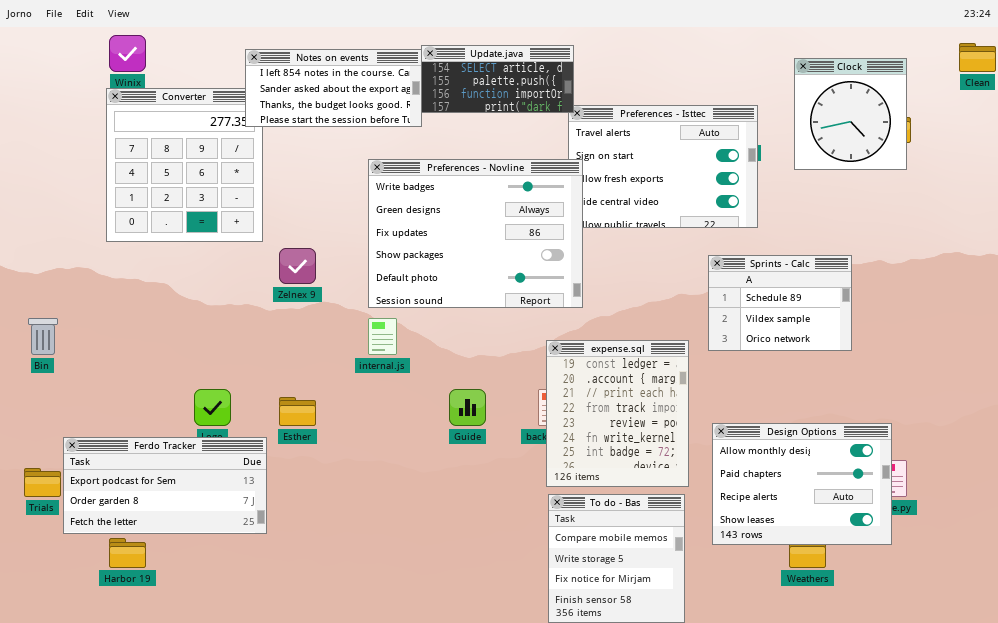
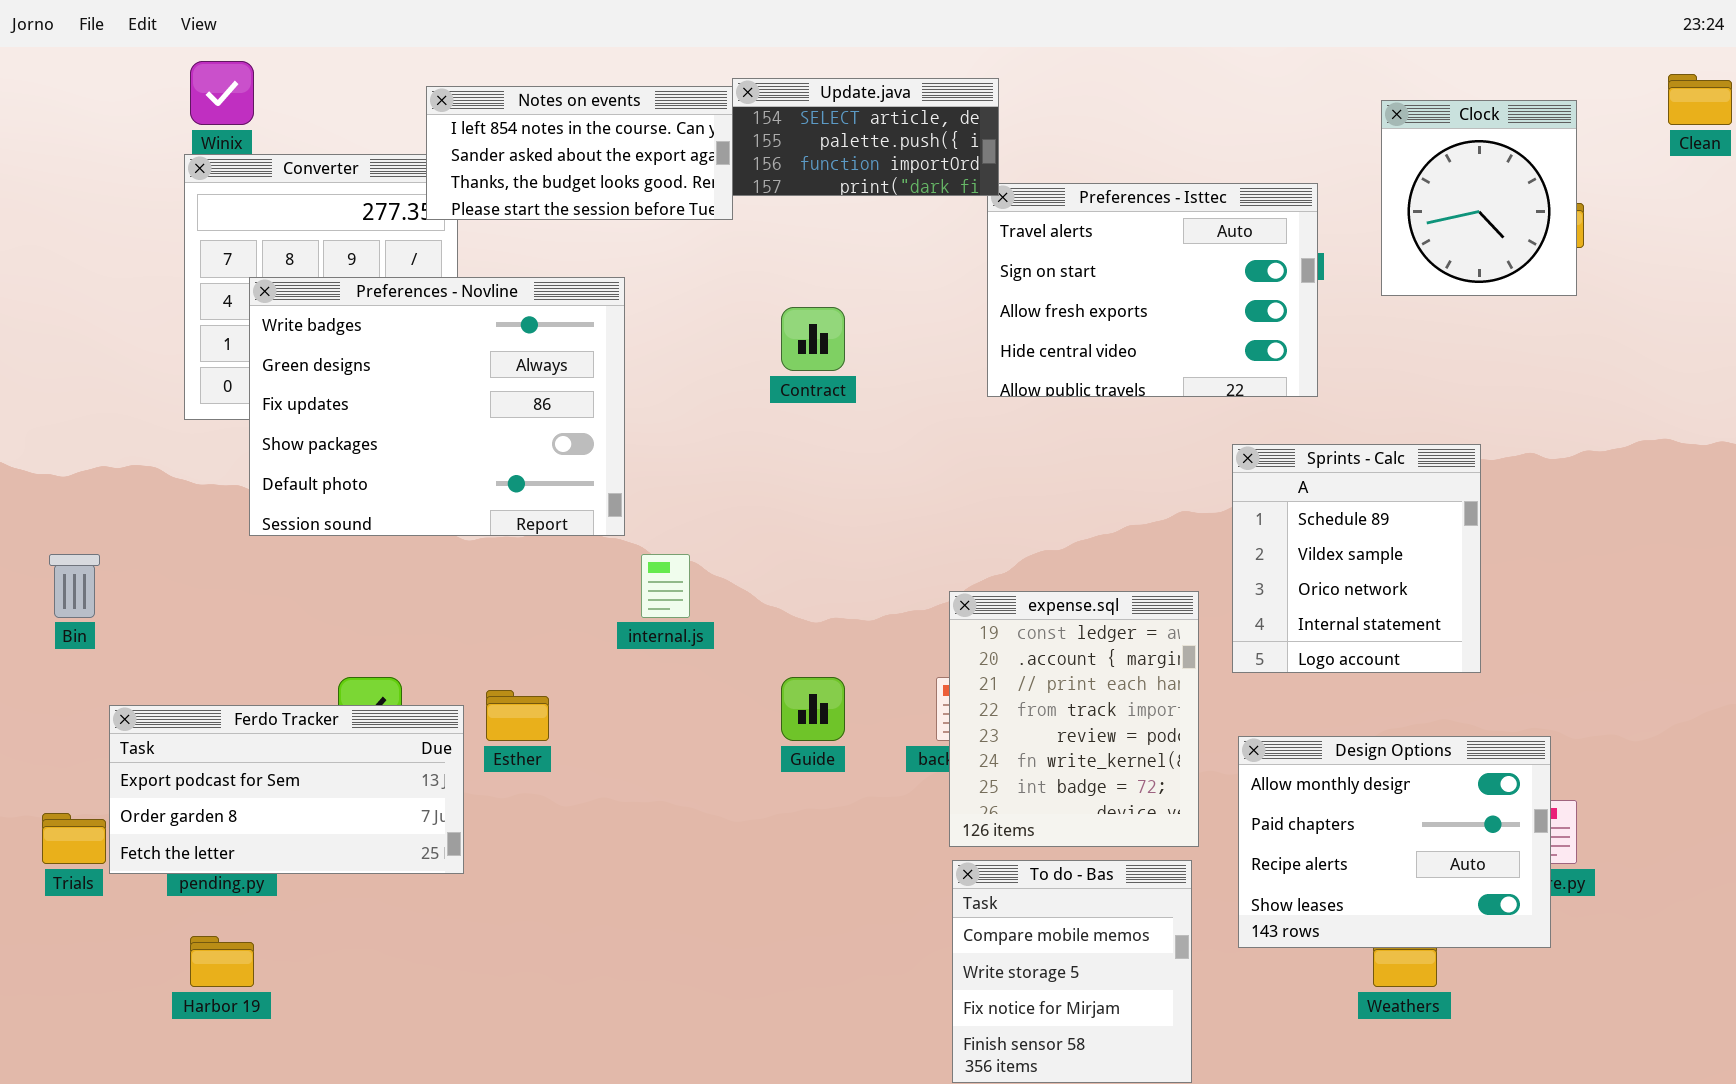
Preferences - Novline: [368,159,583,308] -> [249,277,625,536], moved
Sprints - Calc: [708,255,852,351] -> [1232,444,1481,673], resized
Ferdo Tracker: [63,437,267,534] -> [109,705,464,874], moved

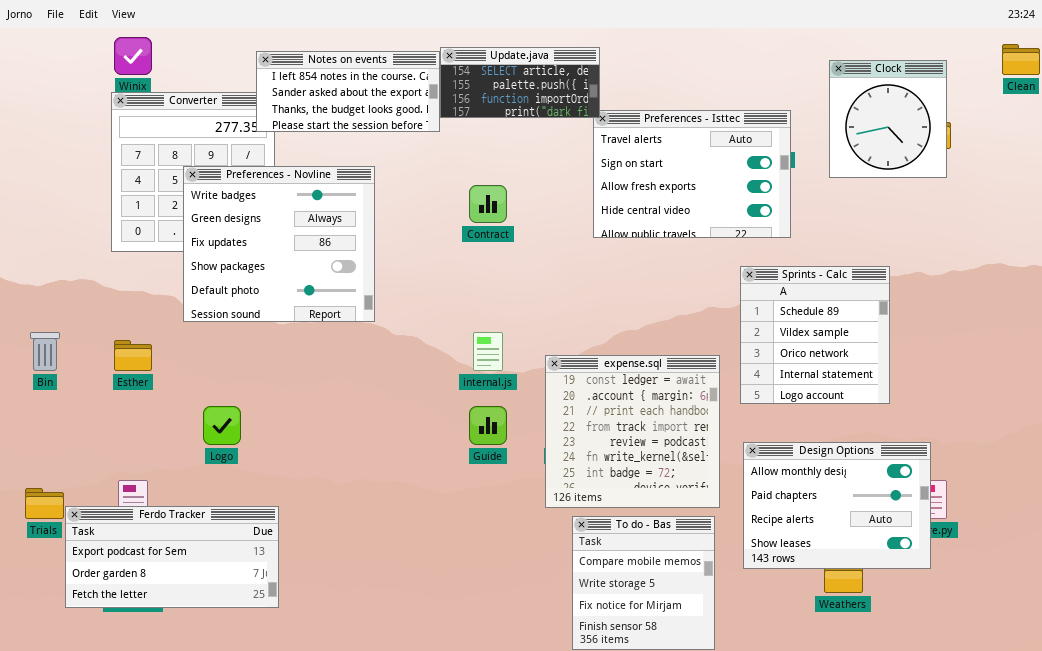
Preferences - Novline: [249,277,625,536] -> [183,166,375,322], resized
internal.js: [641,554,690,618] -> [473,332,503,371], moved
expense.sql: [949,591,1199,847] -> [545,355,720,508], resized
Esther: [486,690,549,741] -> [114,340,152,371], moved
Ferdo Tracker: [109,705,464,874] -> [65,506,279,608], moved

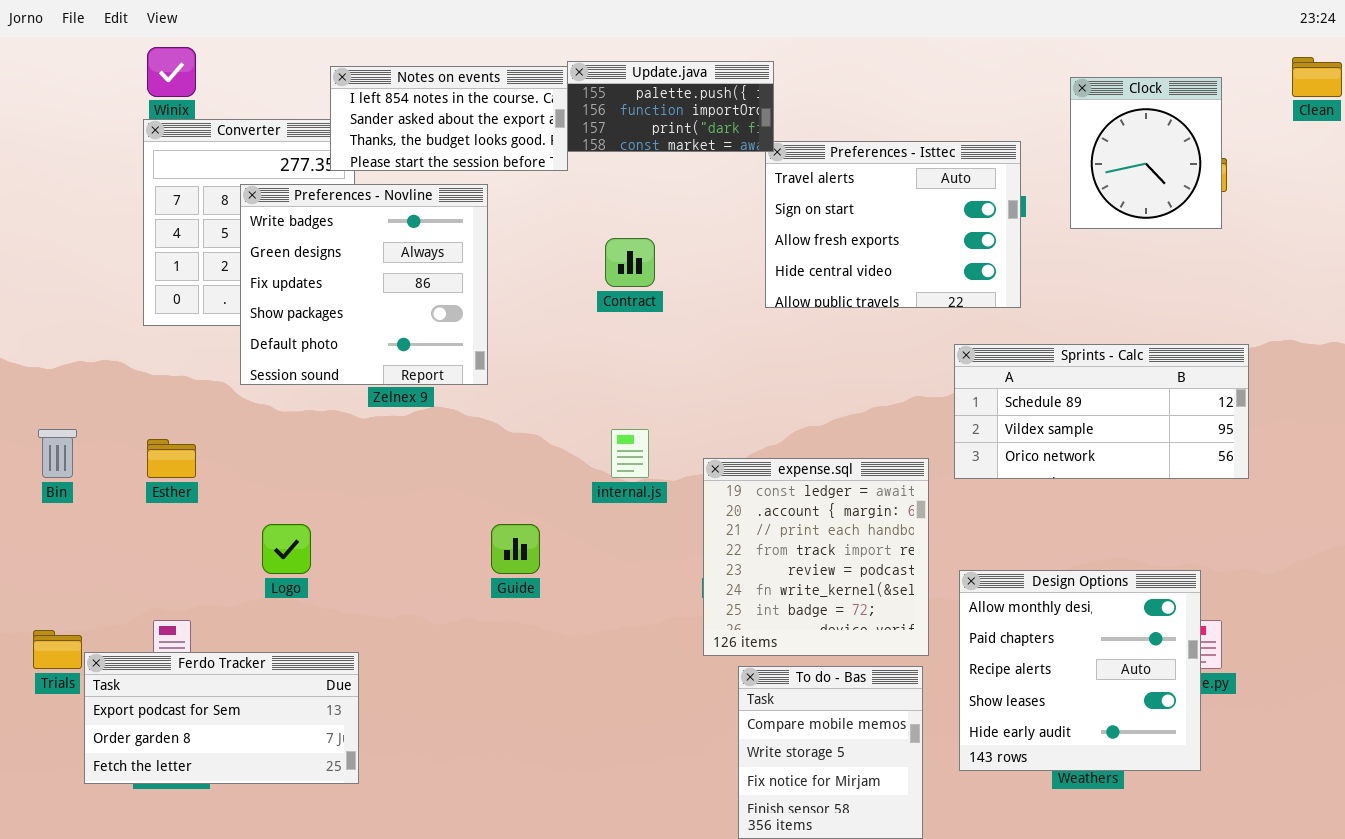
Update.java: [440,47,600,118] -> [567,61,774,152], scrolled down 1 row
Preferences - Novline: [183,166,375,322] -> [240,184,488,385], moved
Sprints - Calc: [740,266,890,404] -> [954,344,1249,479], resized
Guide: [469,406,507,445] -> [491,524,540,574], moved
Design Options: [743,442,931,569] -> [959,570,1201,771], resized

